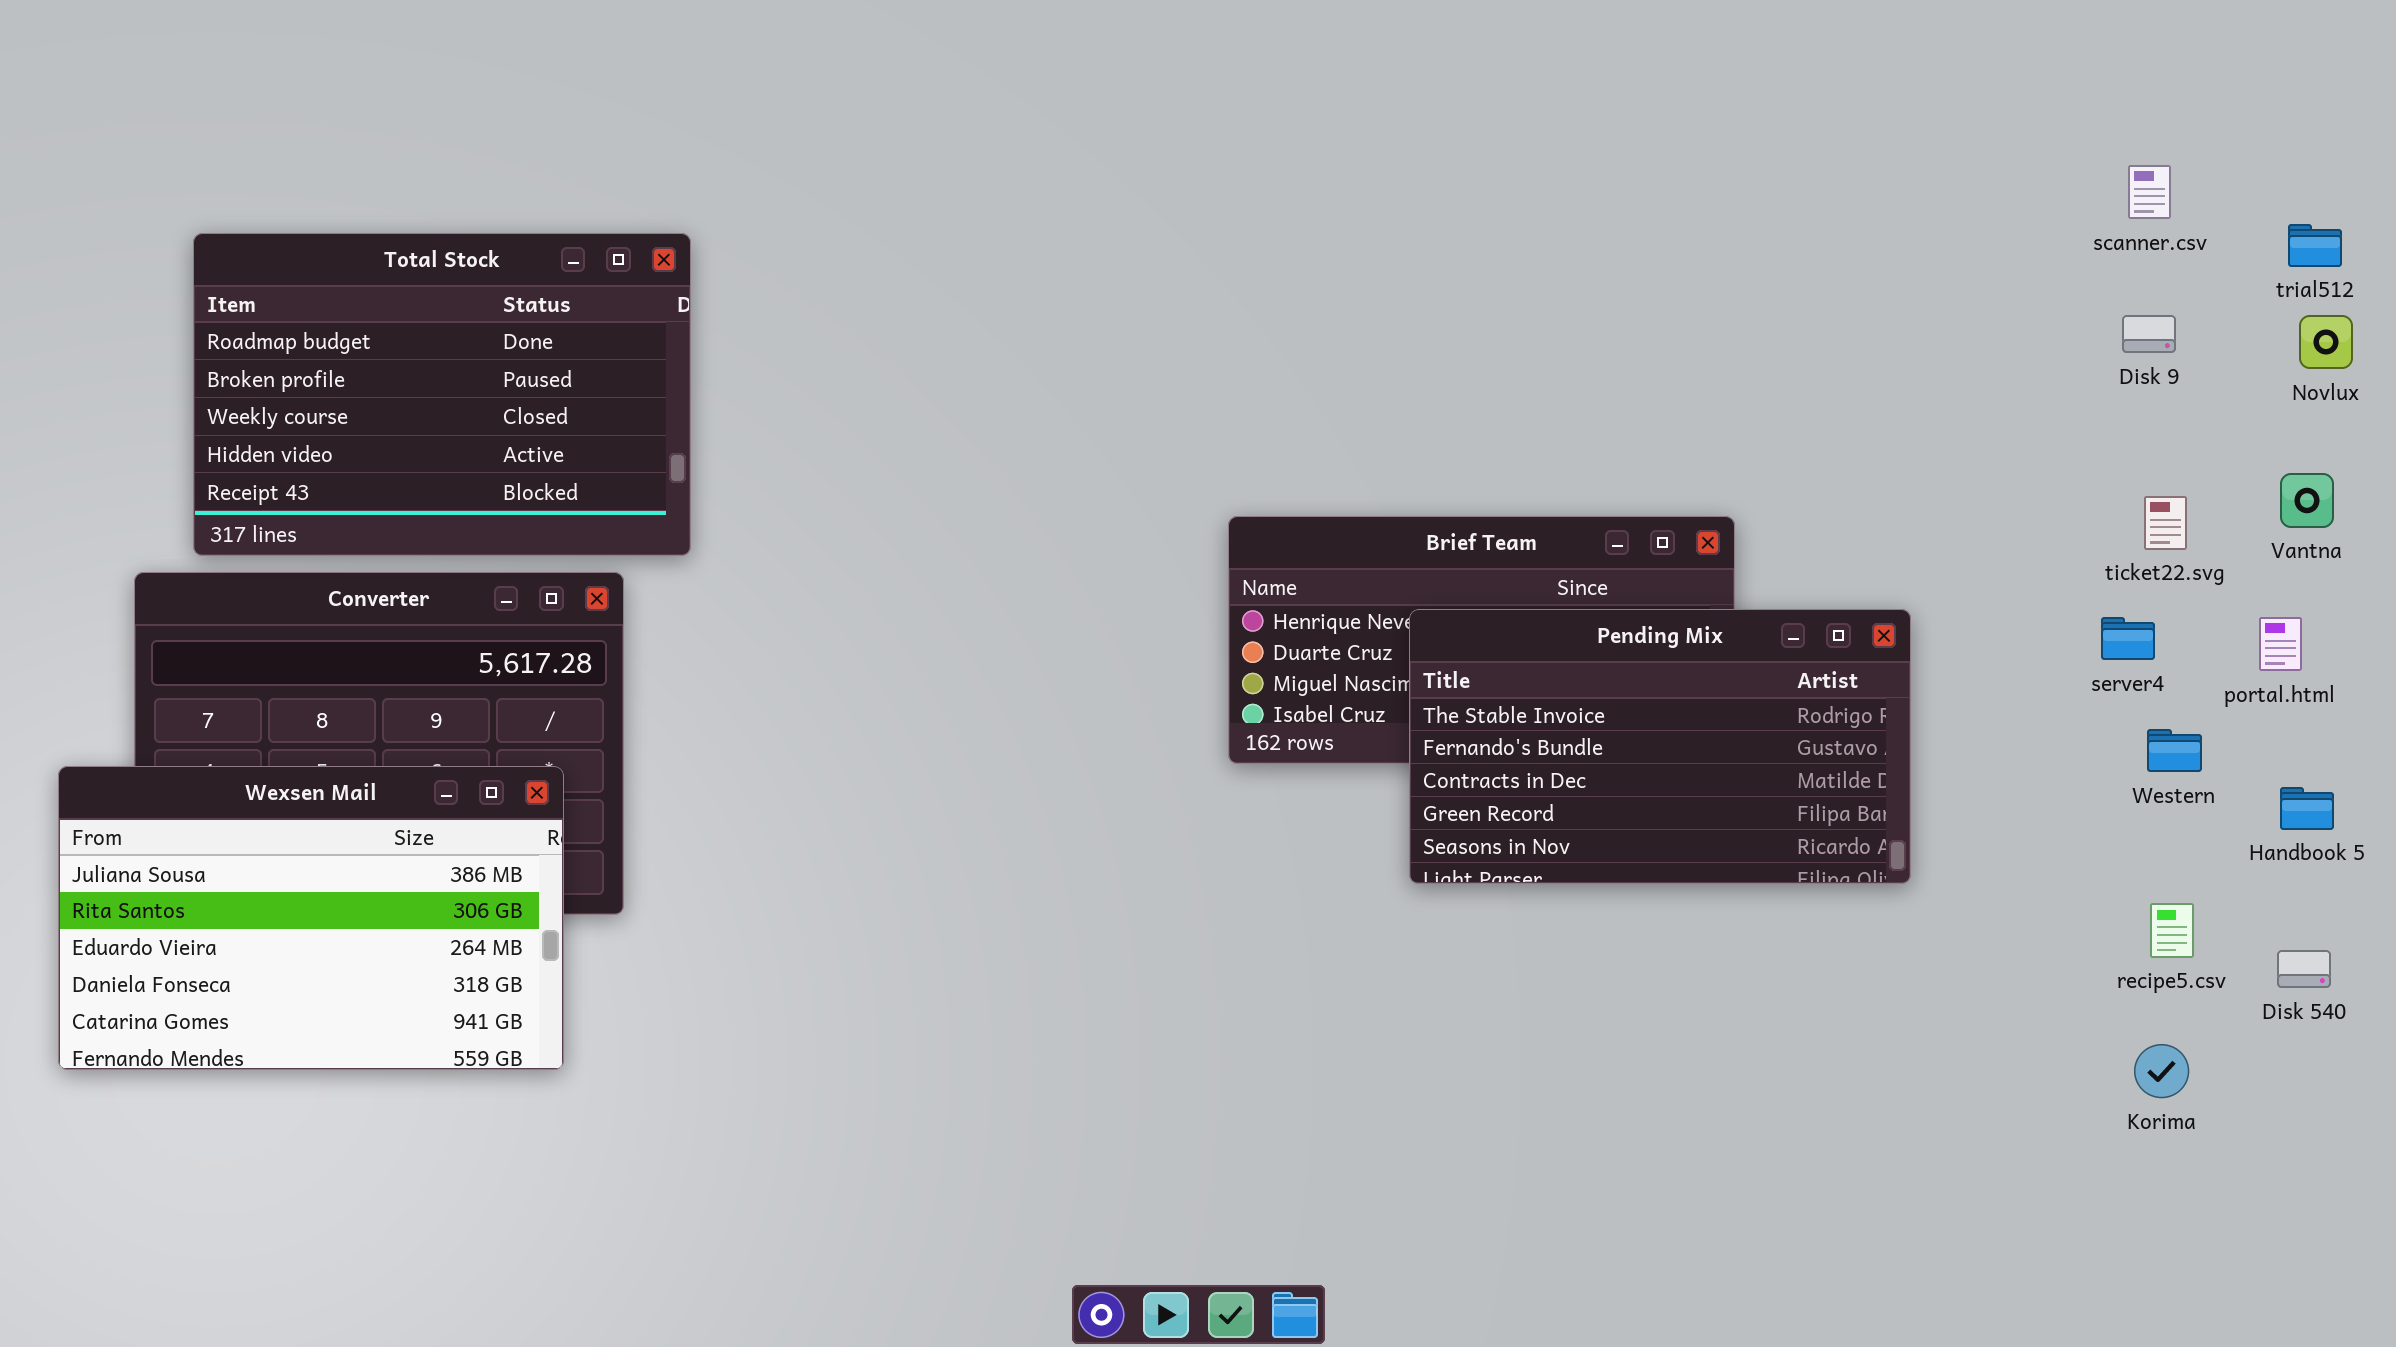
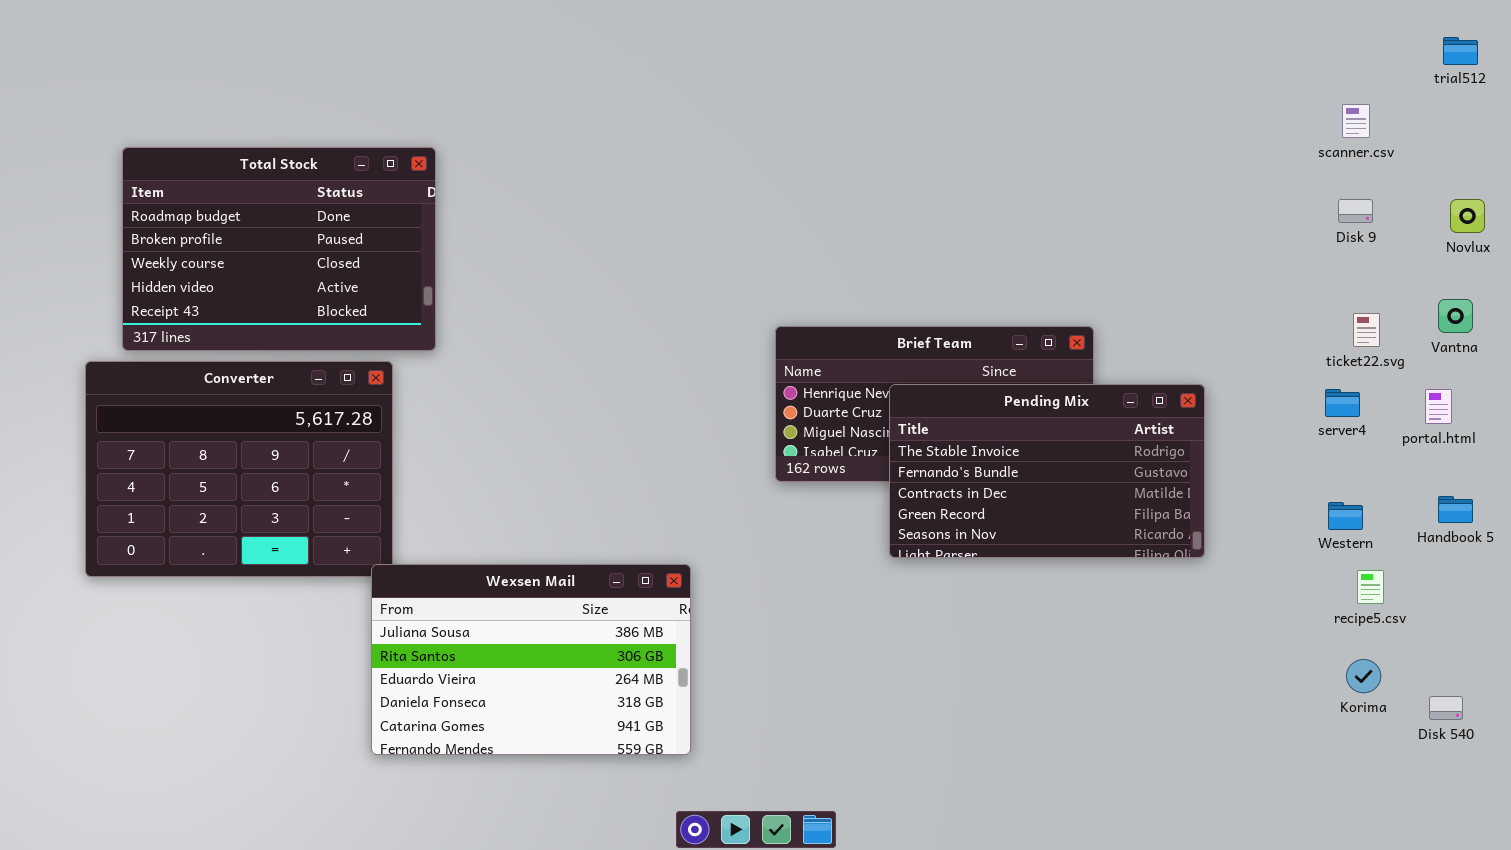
trial512: [2288,224,2342,267] -> [1443,37,1478,65], moved
Western: [2147,729,2202,772] -> [1328,502,1363,530], moved
Wexsen Mail: [58,766,564,1070] -> [371,564,691,755], moved
Disk 540: [2277,950,2331,988] -> [1429,696,1463,720], moved

